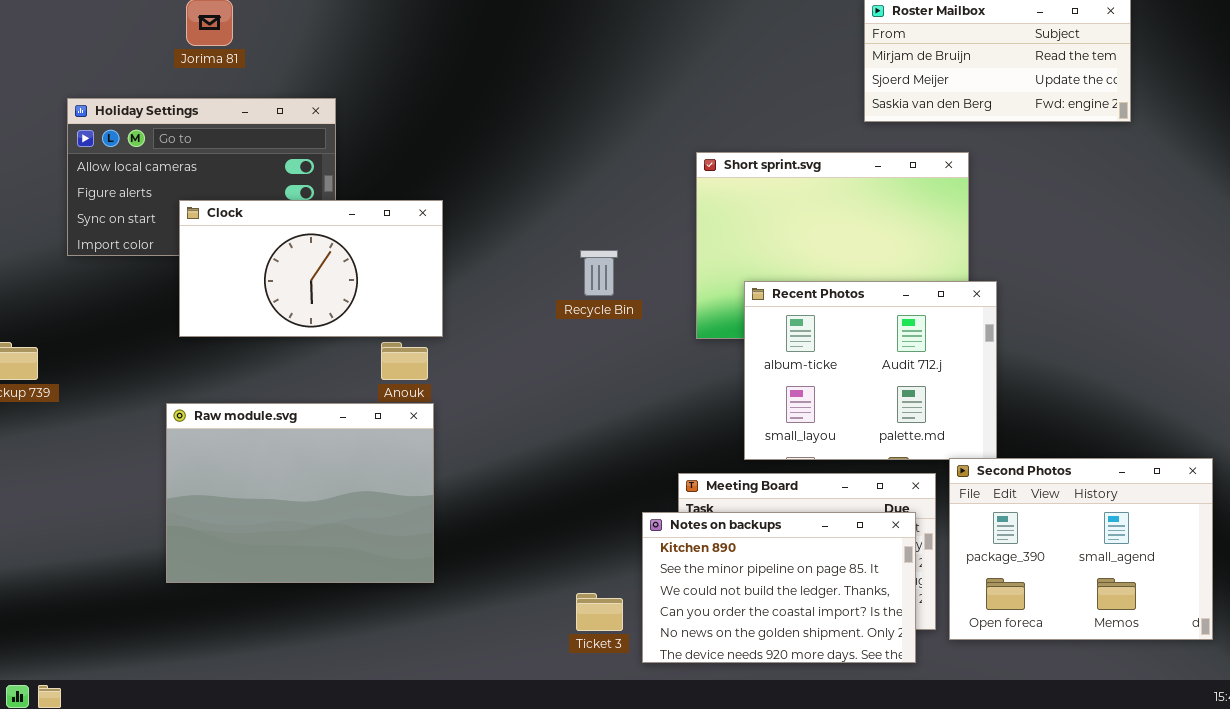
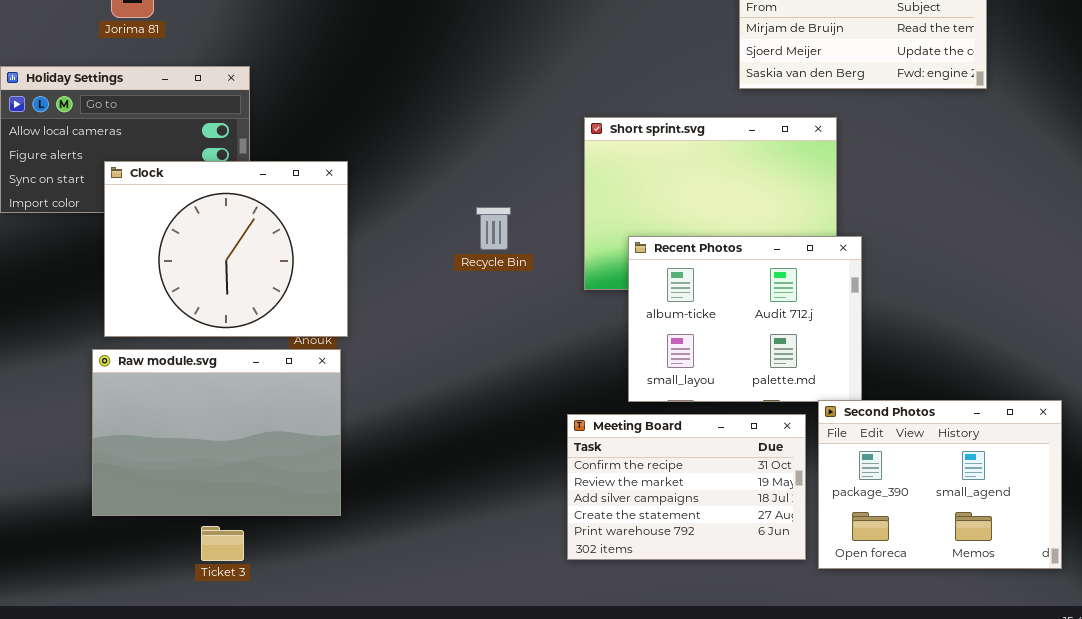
Clock: [179,200,443,337] -> [104,161,348,337], resized
Notes on backups: [642,512,916,663] -> none, closed
Ticket 3: [576,593,623,631] -> [201,526,244,561], moved

